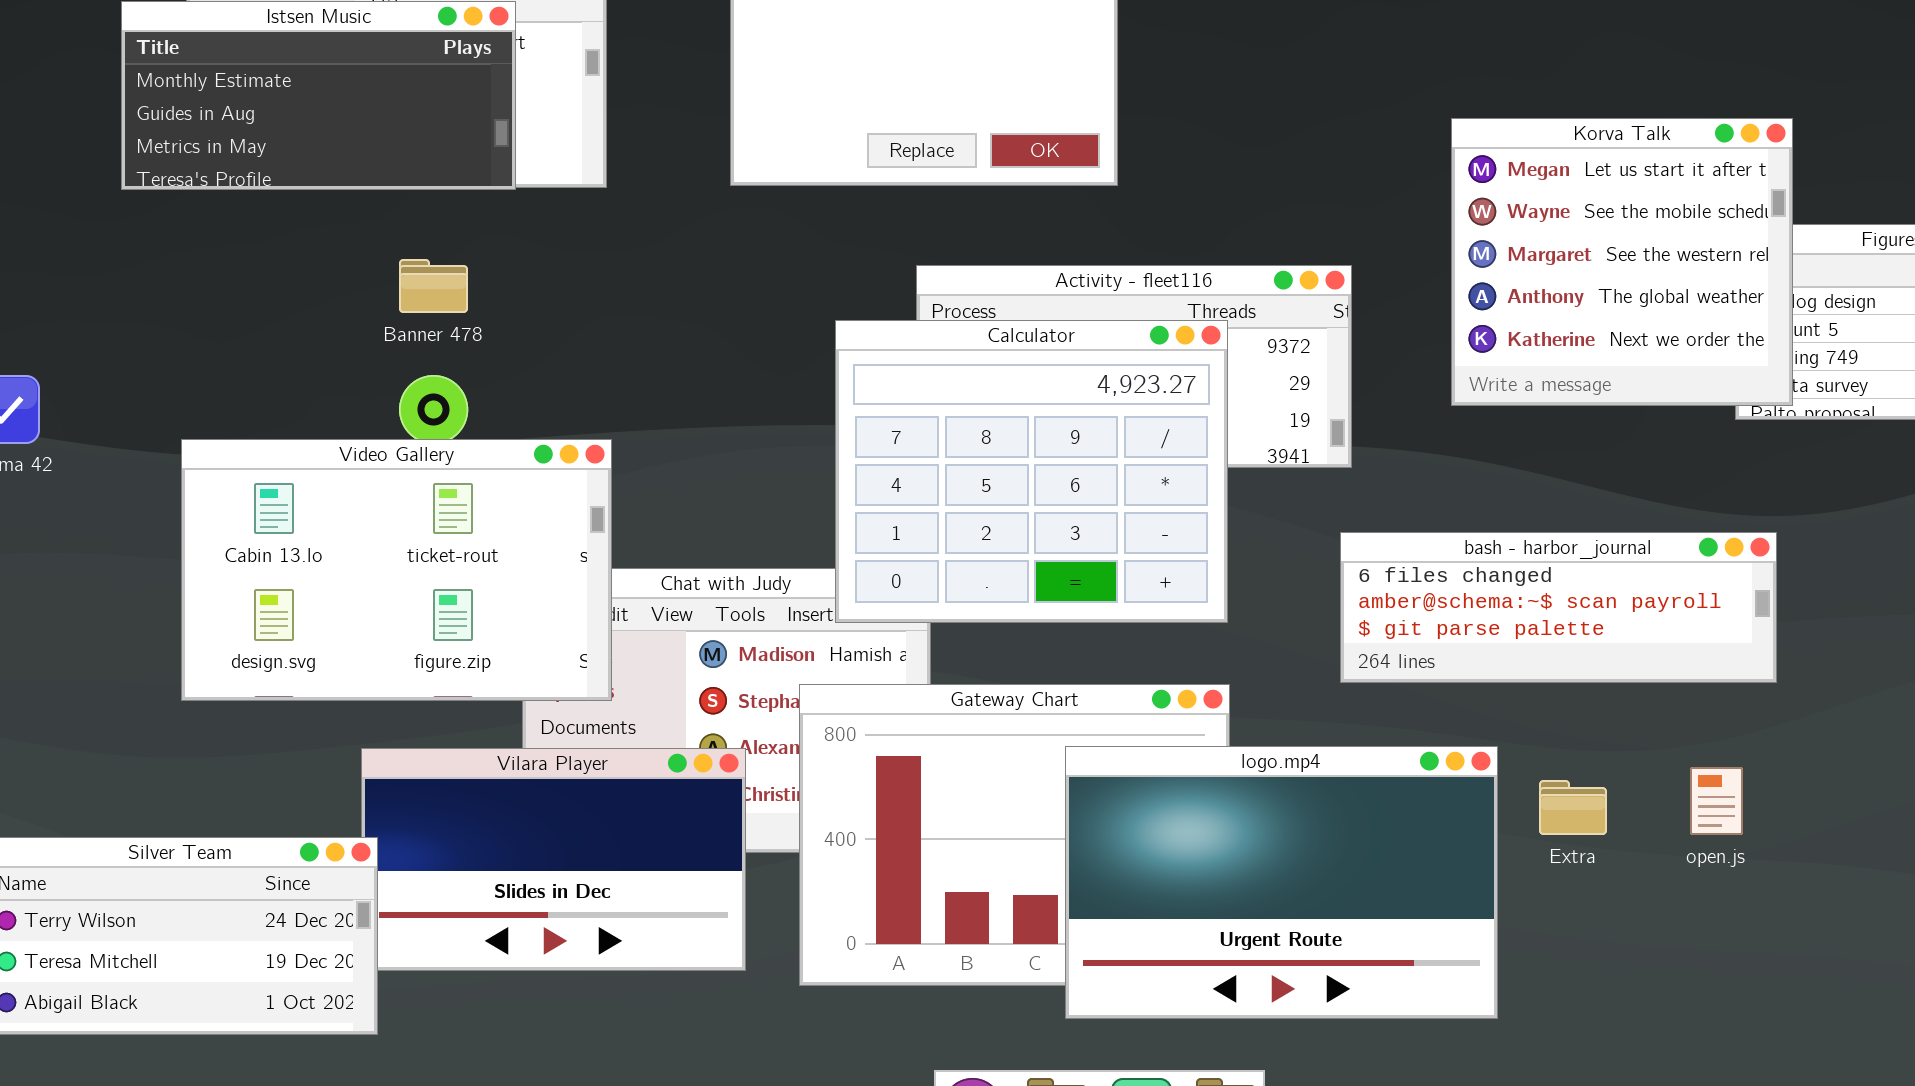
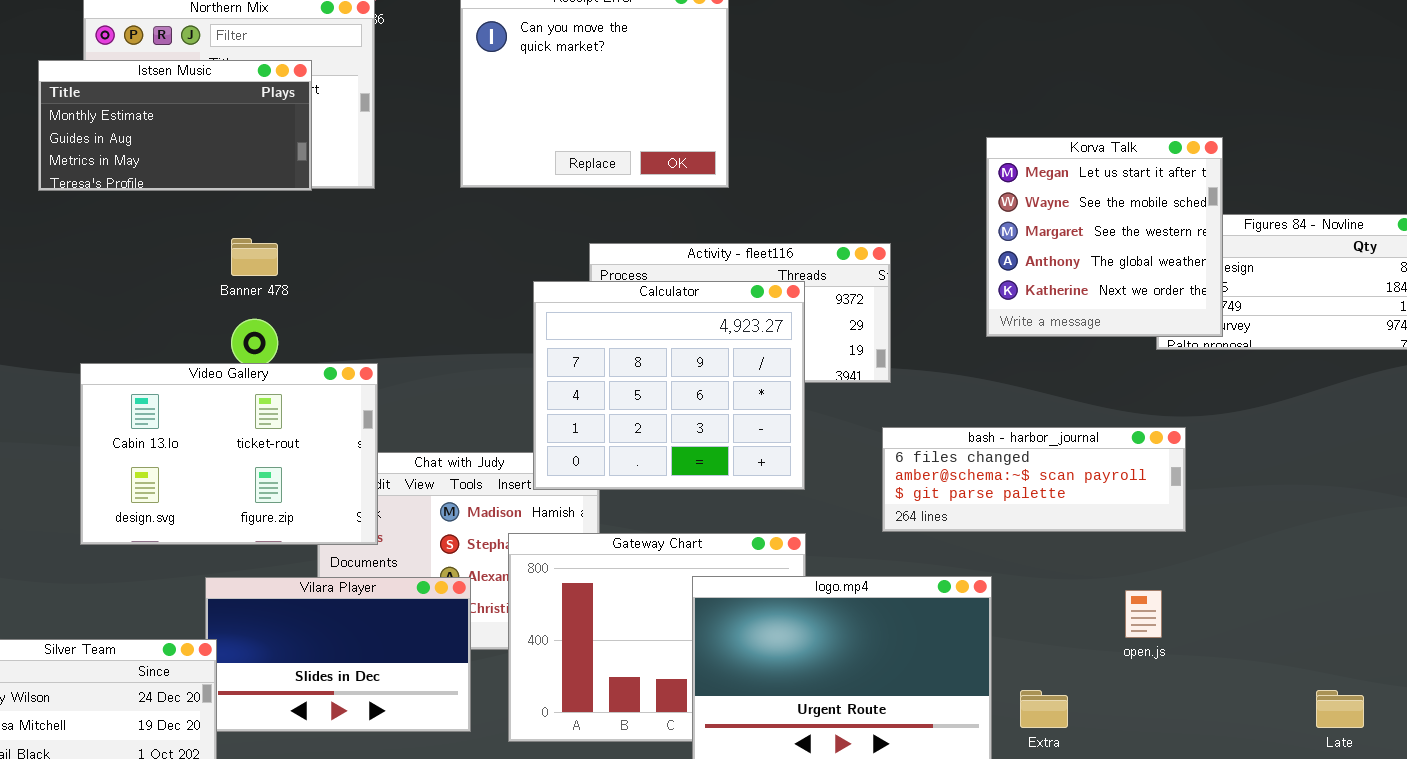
Korva Talk: [1451,118,1793,406] -> [986,137,1223,337], moved
Extra: [1539,780,1607,835] -> [1020,690,1068,728], moved

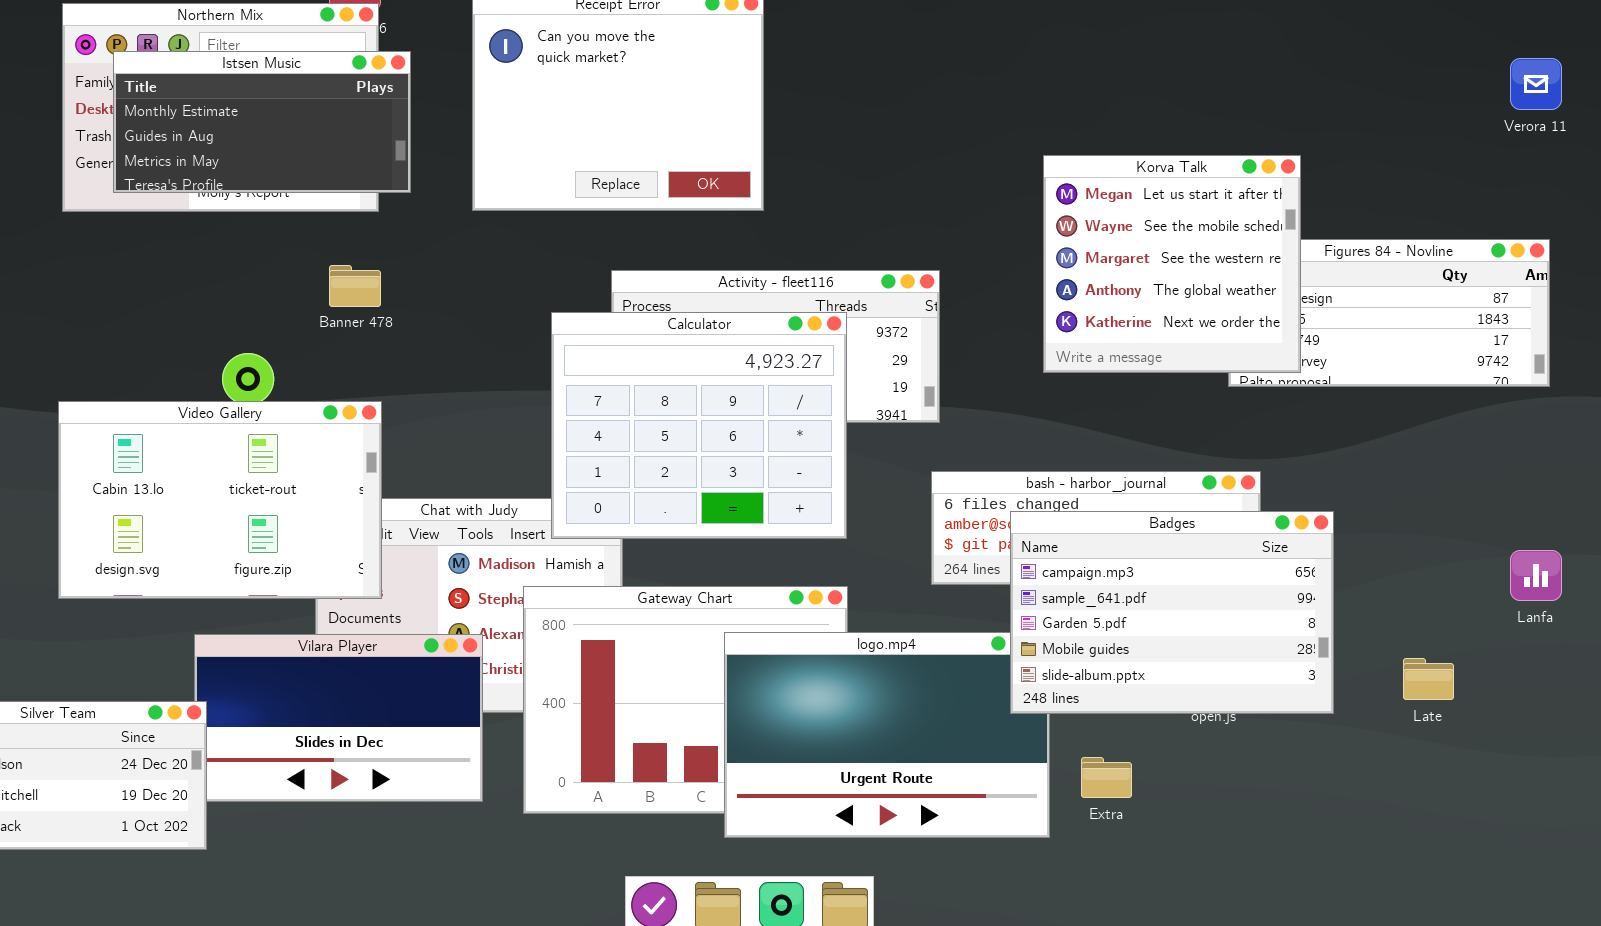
Istsen Music: [38,60,312,191] -> [113,51,411,193], moved
Banner 478: [231,238,278,276] -> [329,265,381,307], moved
Badges: none -> [1010,511,1334,714], opened
Late: [1316,690,1364,728] -> [1403,658,1454,700], moved

